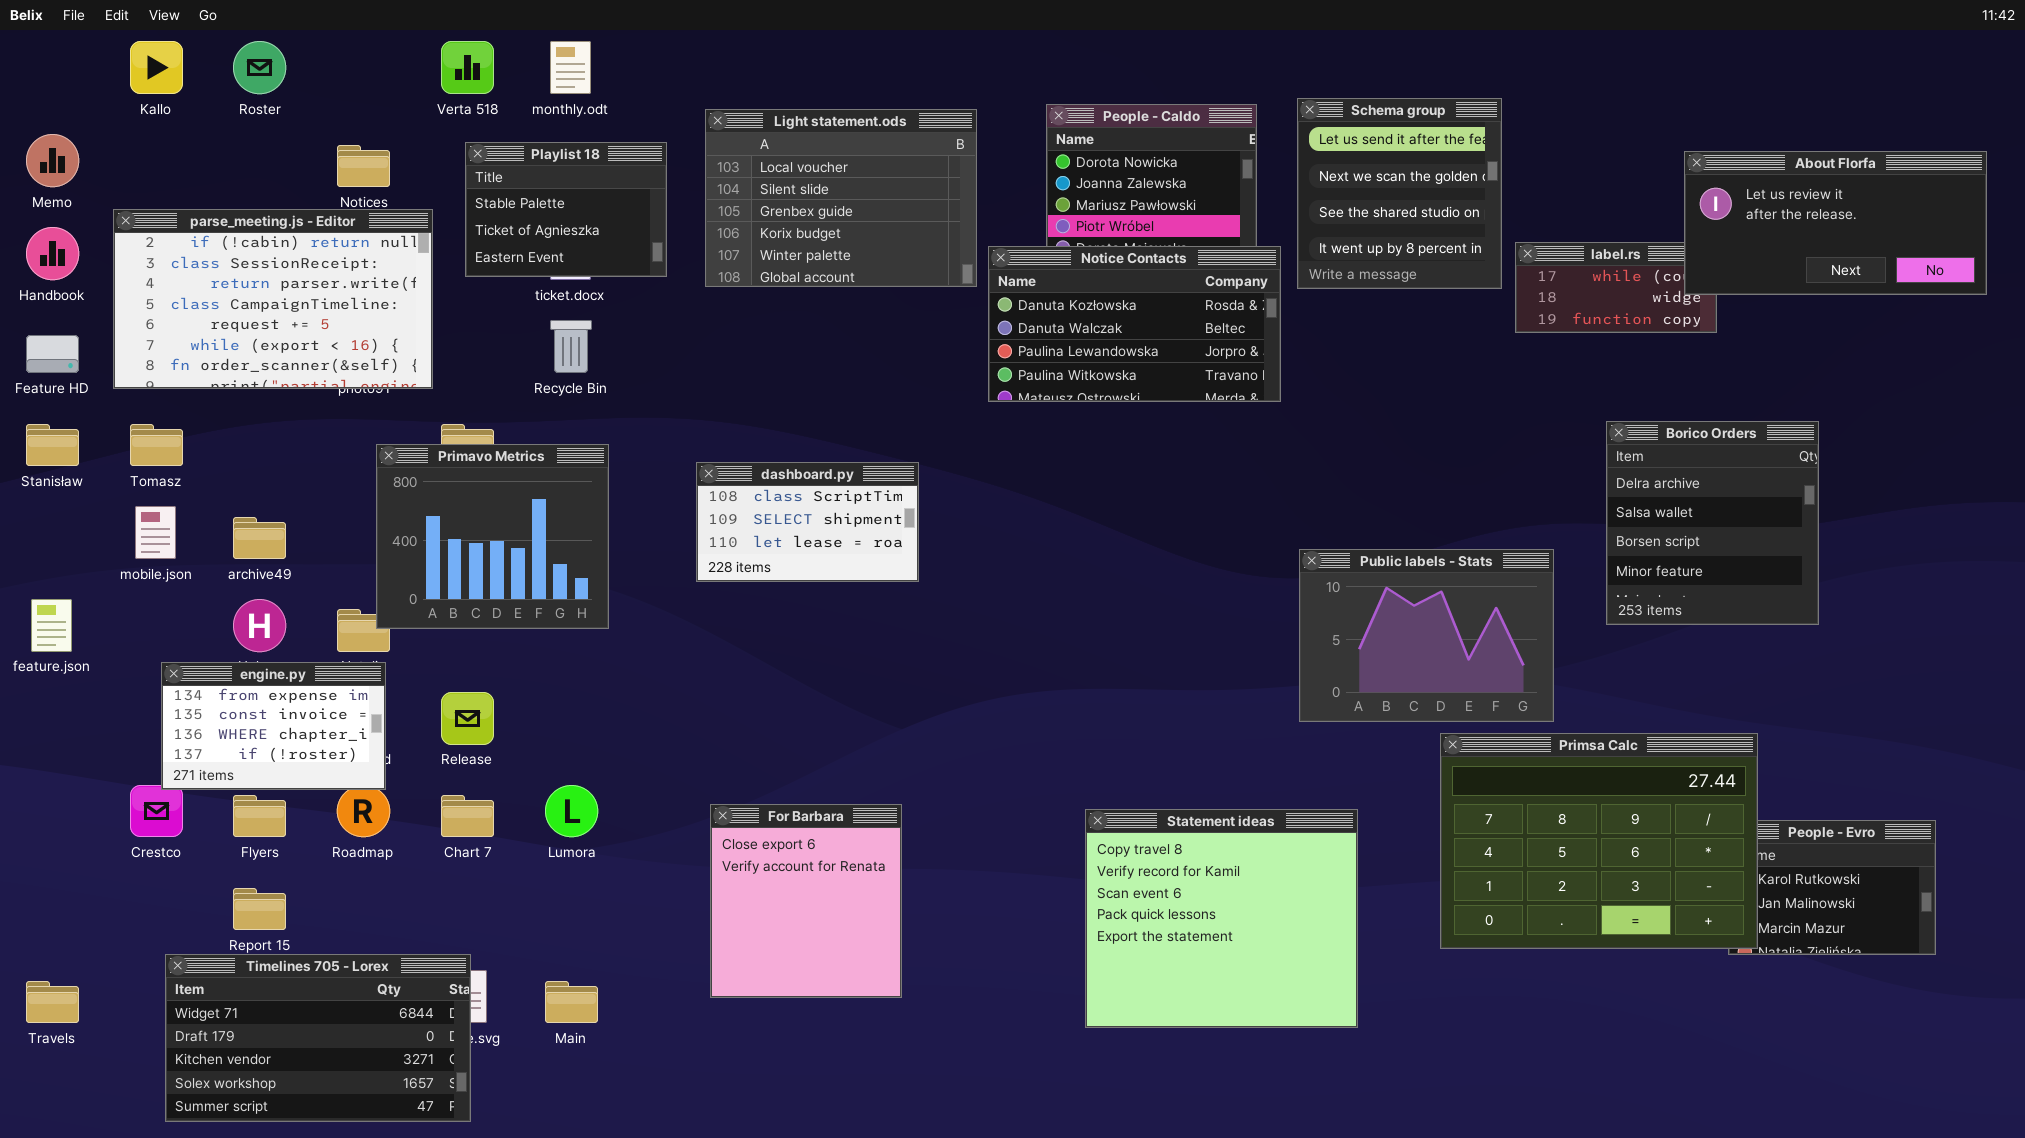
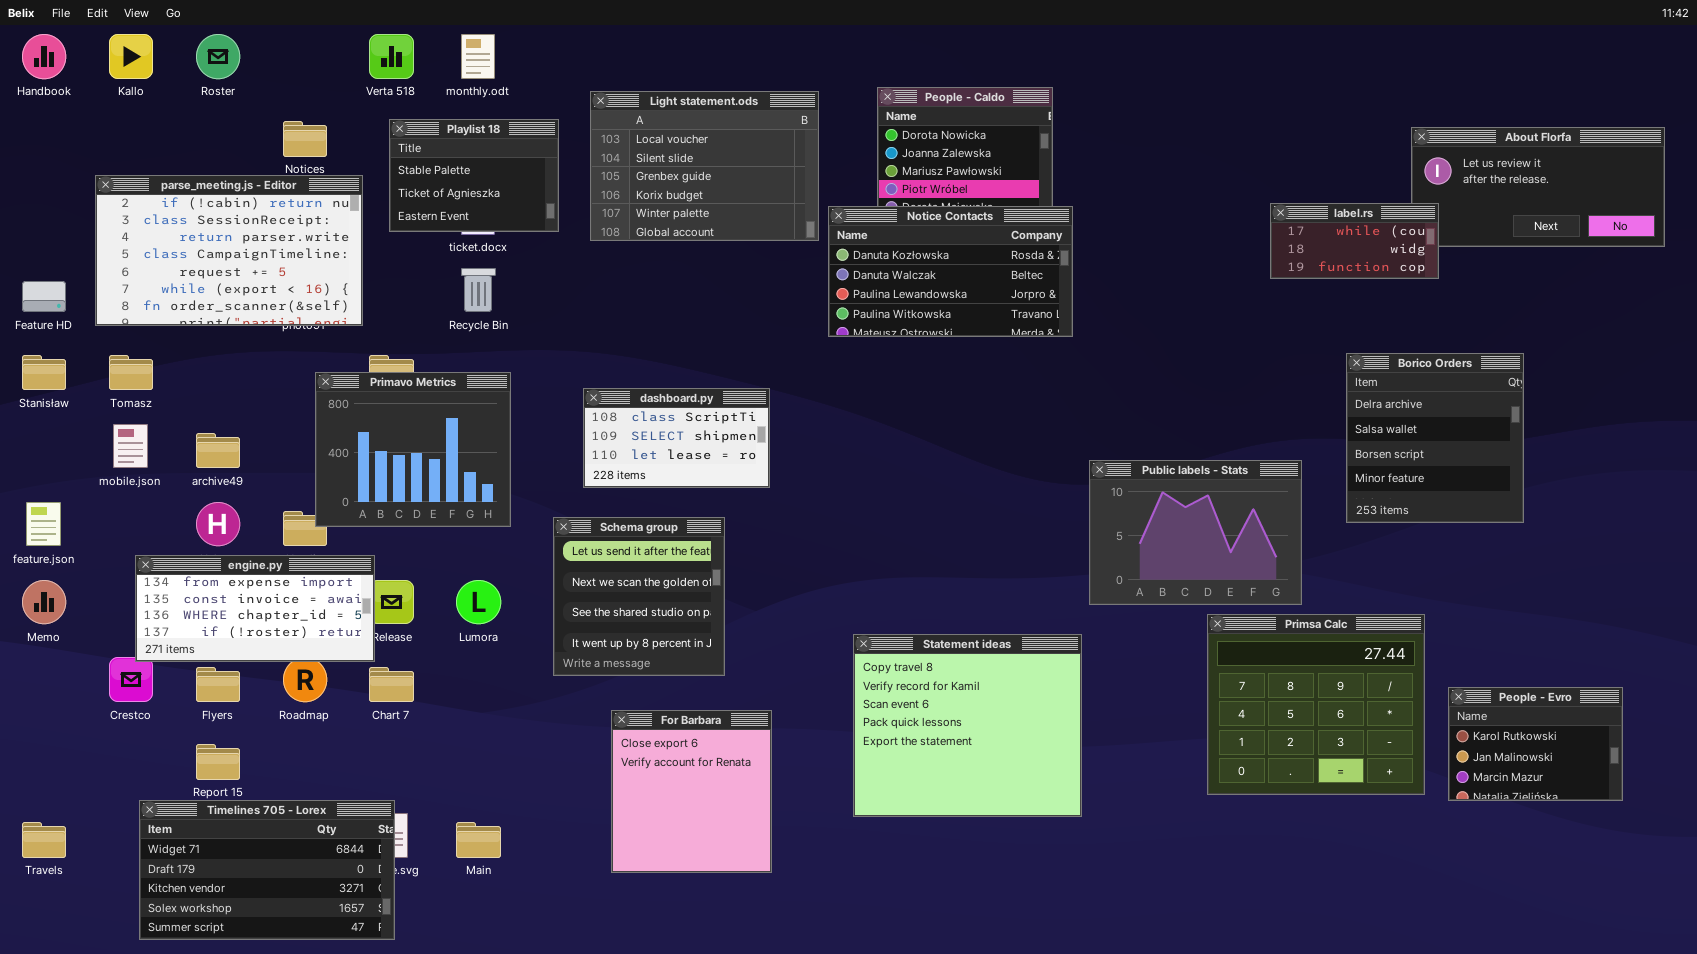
Schema group: [1297,98,1502,289] -> [553,517,725,676], moved
Memo: [26,134,79,187] -> [22,580,66,624], moved
Handbook: [26,227,79,280] -> [22,34,66,79], moved
label.rs: [1515,242,1717,333] -> [1270,203,1439,279], raised
engine.py: [161,662,386,790] -> [135,555,375,662], resized
Primsa Calc: [1440,733,1758,949] -> [1207,614,1425,795], resized
Lumora: [545,785,598,837] -> [456,580,501,624], moved
For Barbara: [710,804,902,998] -> [611,710,772,873], moved
Statement ideas: [1085,809,1358,1028] -> [853,634,1082,817], moved

